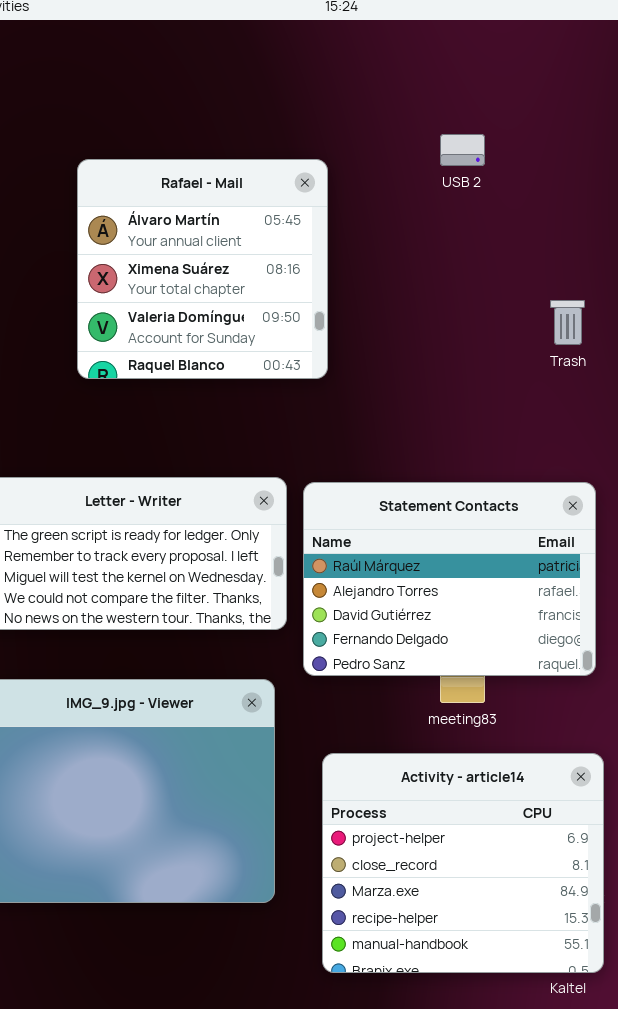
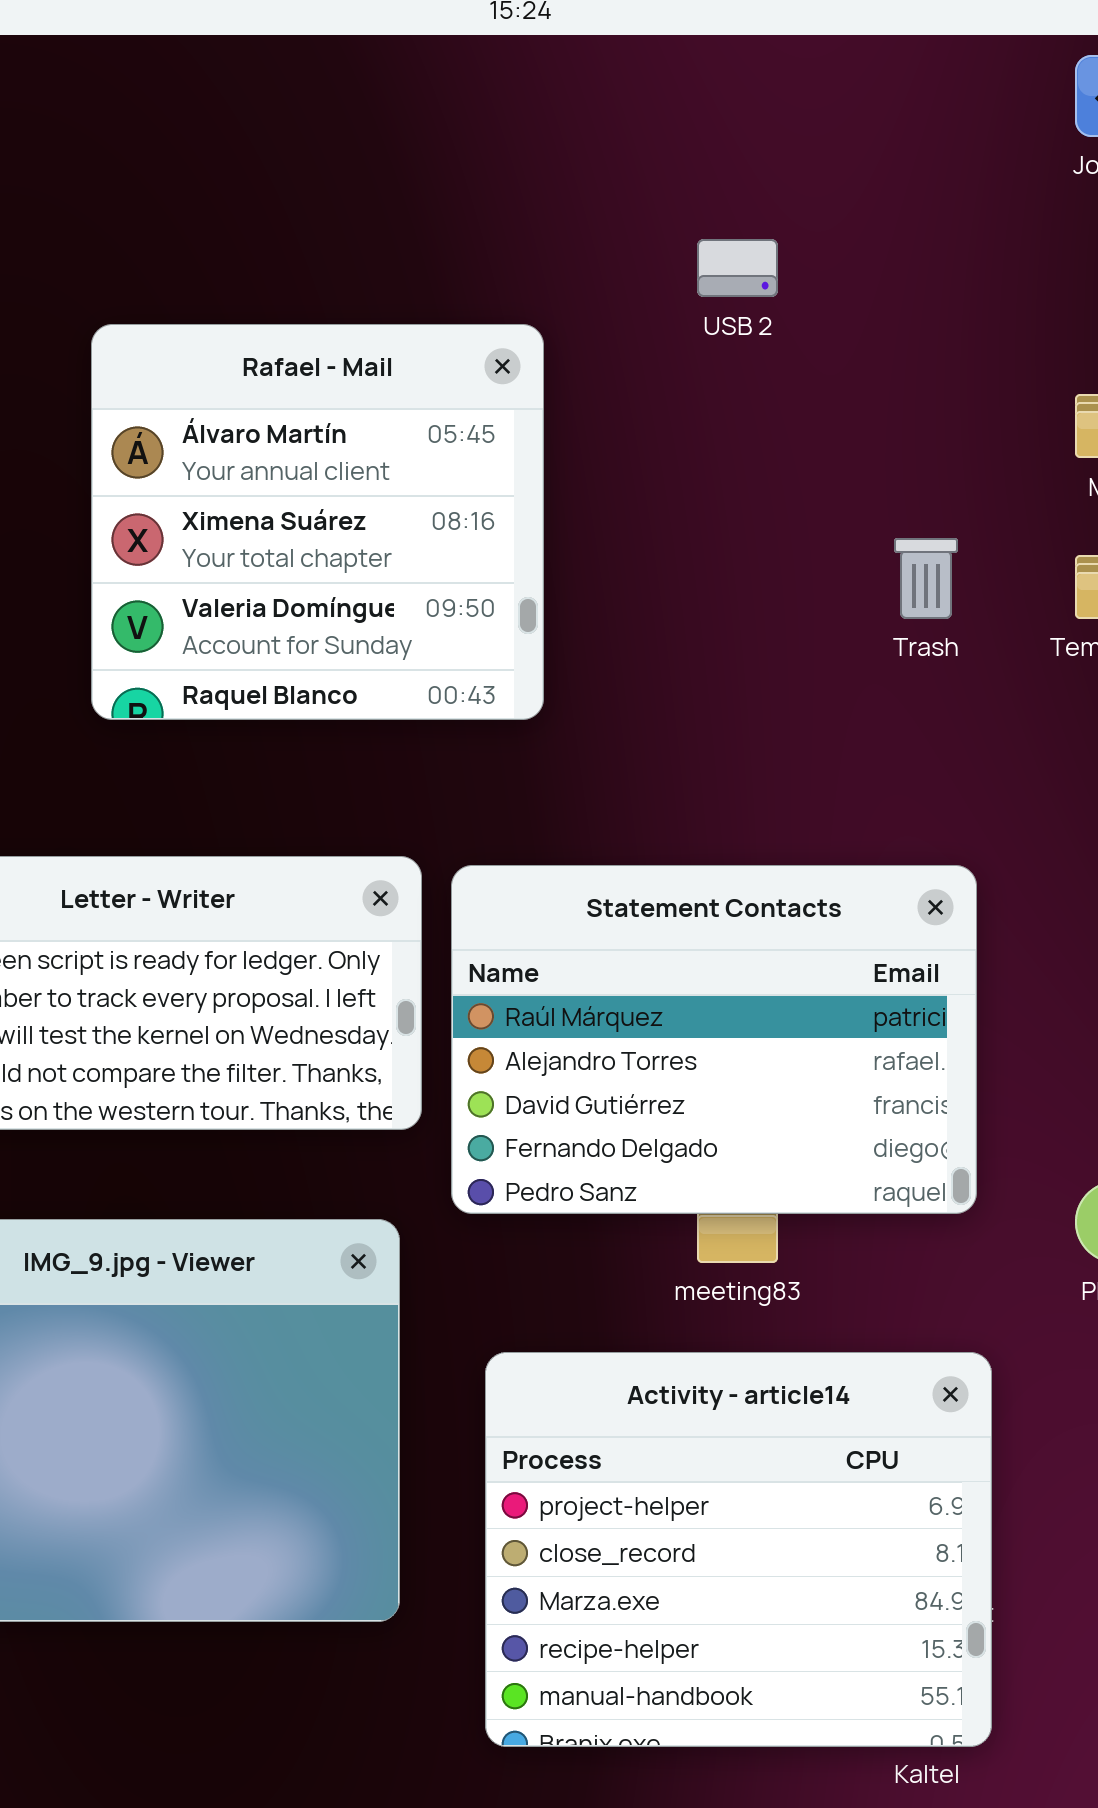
Rafael - Mail: [77,159,328,379] -> [91,324,544,720], moved

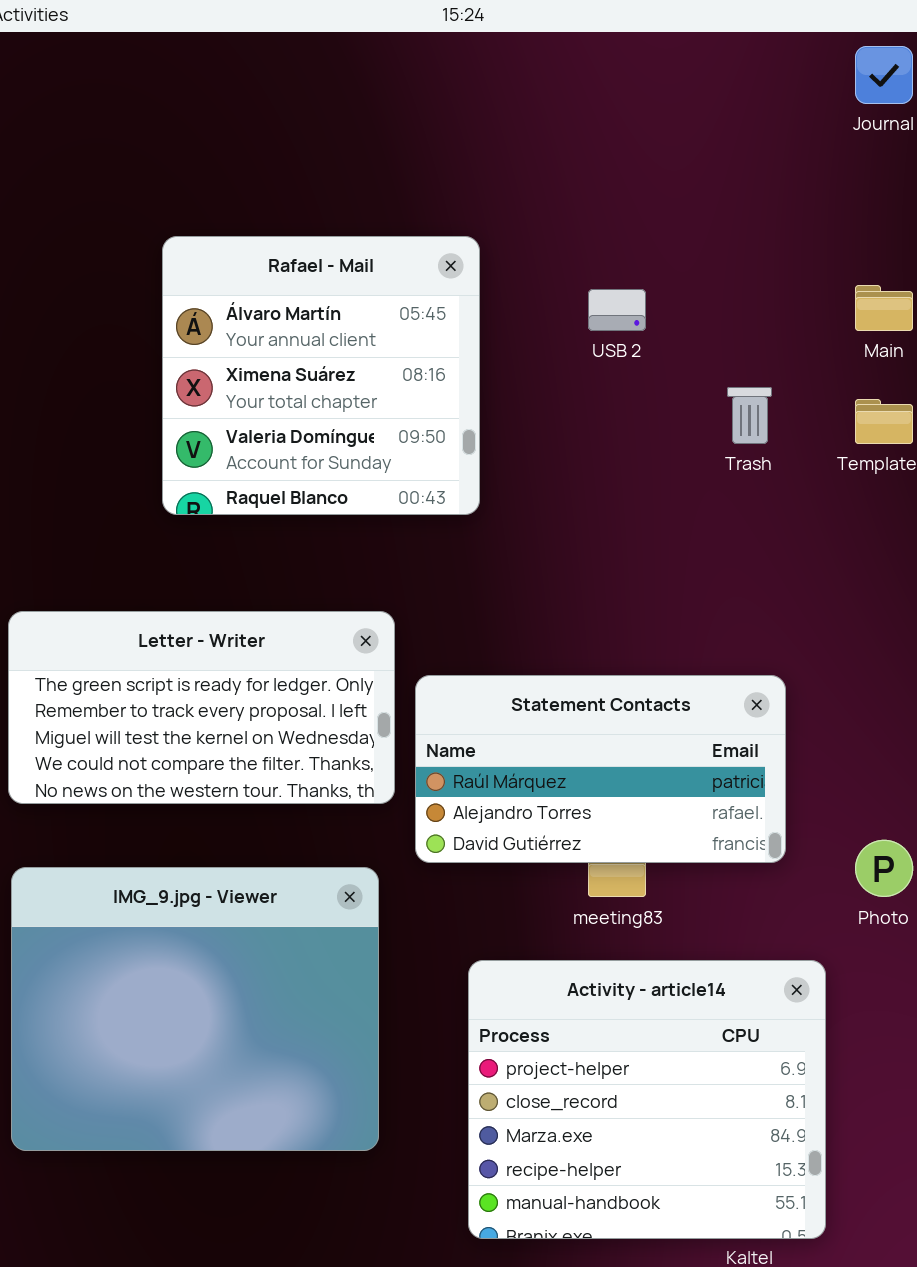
USB 2: [697,239,778,297] -> [588,289,646,331], moved
Statement Contacts: [451,865,977,1214] -> [415,675,786,863], resized
Activity - article14: [485,1352,992,1747] -> [468,960,826,1239], moved

